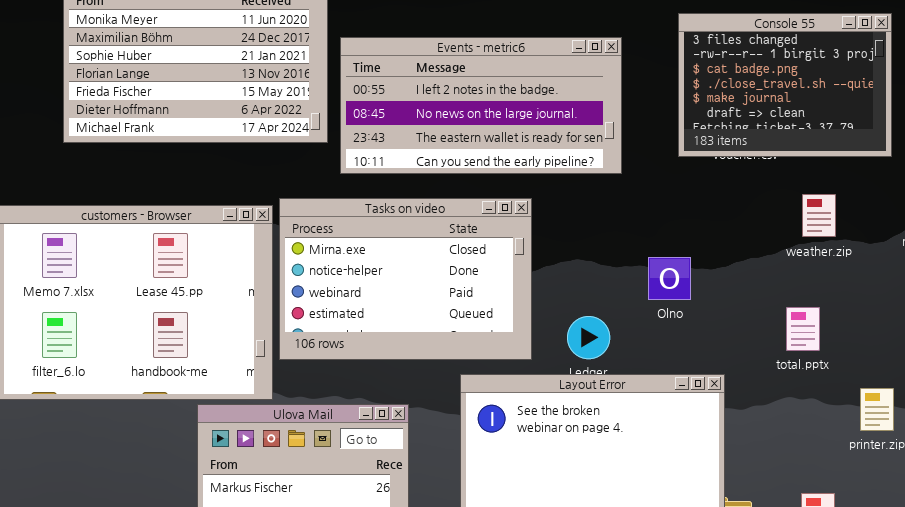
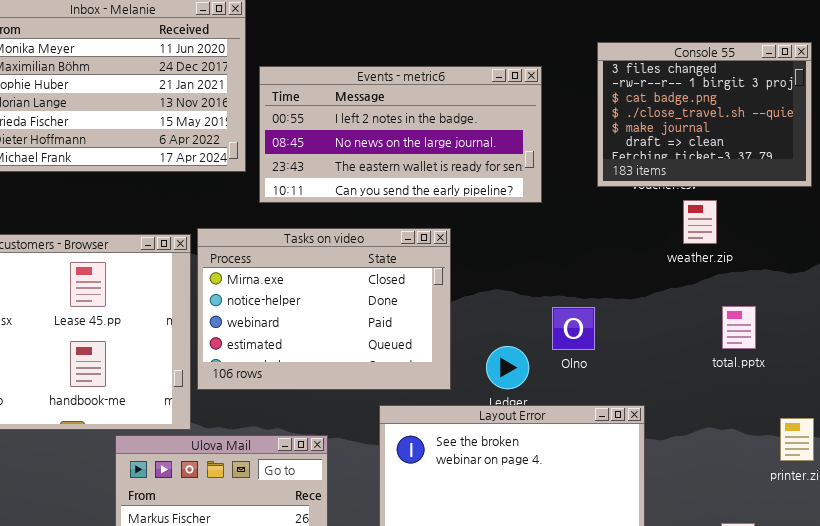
weather.zip: [802,194,836,237] -> [683,200,717,244], moved
Olno: [648,257,691,300] -> [552,307,595,350], moved
total.pptx: [786,307,820,351] -> [722,306,756,349], moved

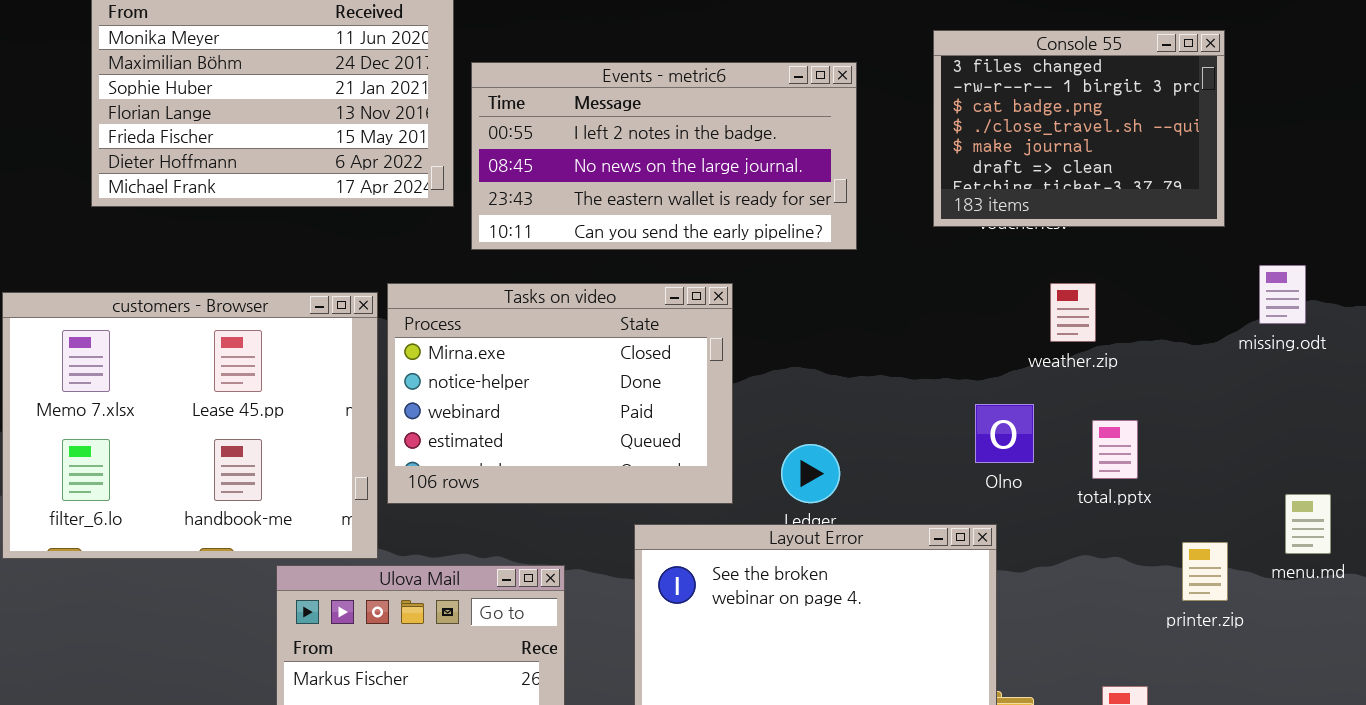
weather.zip: [683,200,717,244] -> [1050,283,1096,342], moved
total.pptx: [722,306,756,349] -> [1092,420,1138,479], moved
Olno: [552,307,595,350] -> [975,404,1034,463], moved

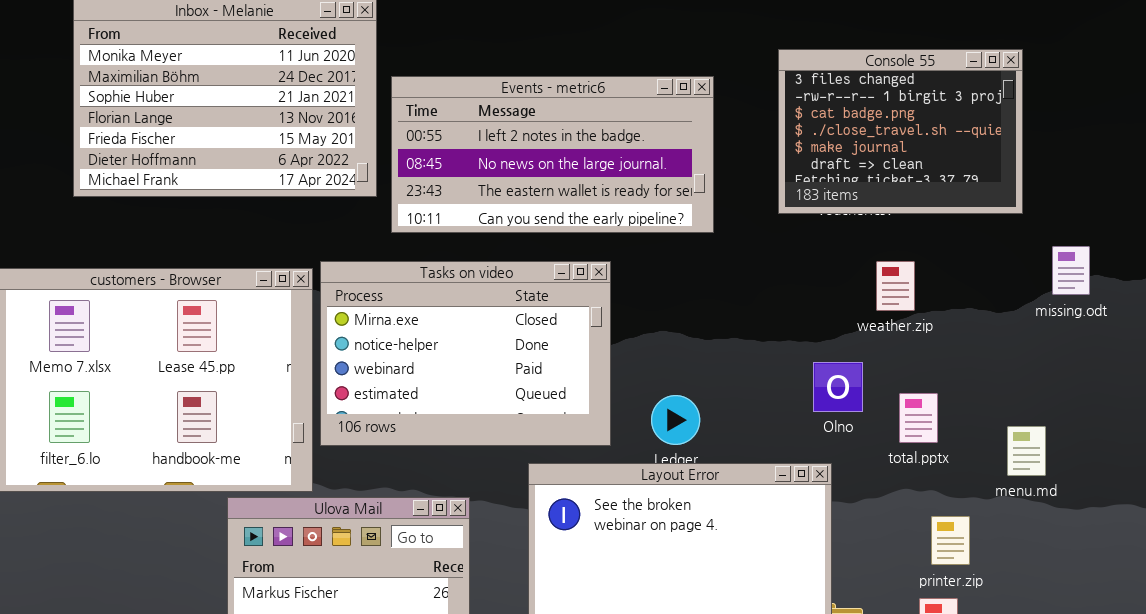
total.pptx: [1092,420,1138,479] -> [899,393,938,443], moved
menu.md: [1285,494,1331,554] -> [1007,426,1046,476], moved
printer.zip: [1182,542,1228,601] -> [931,516,970,565], moved

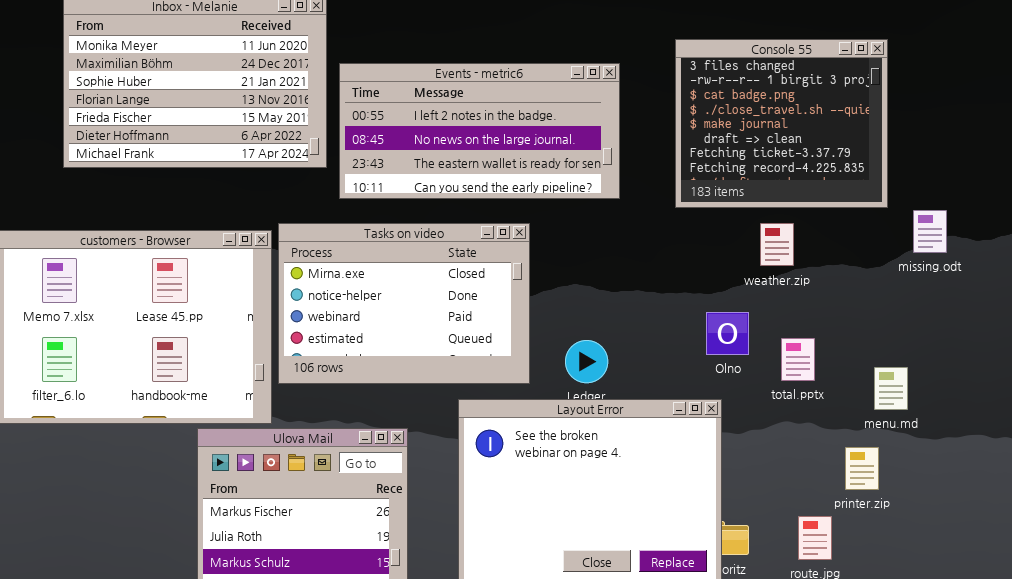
Console 55: [778,49,1023,214] -> [675,39,888,208], resized
printer.zip: [931,516,970,565] -> [845,447,879,490], moved

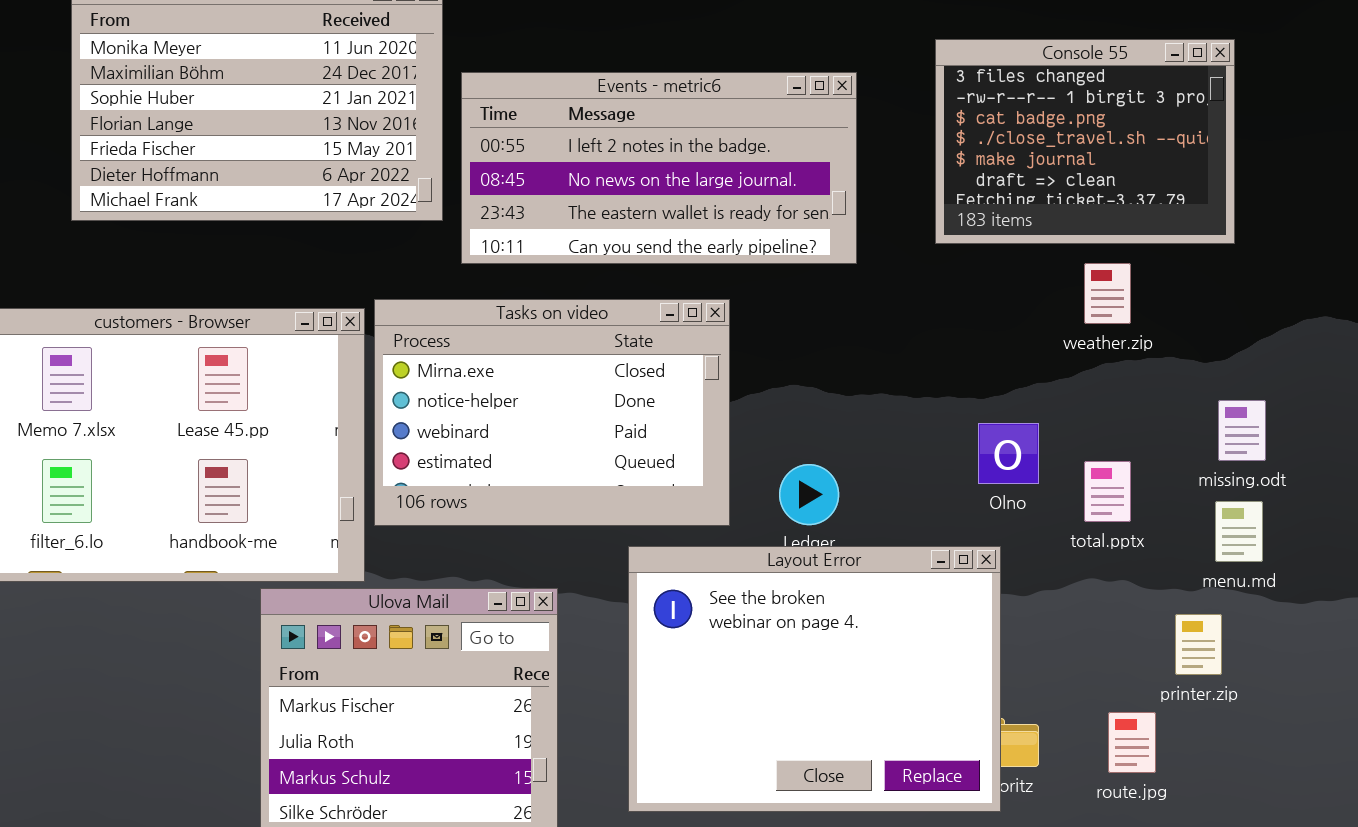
Console 55: [675,39,888,208] -> [935,39,1235,244], resized
missing.odt: [913,210,947,253] -> [1218,400,1266,461], moved
weather.zip: [760,223,794,266] -> [1084,263,1131,324], moved

